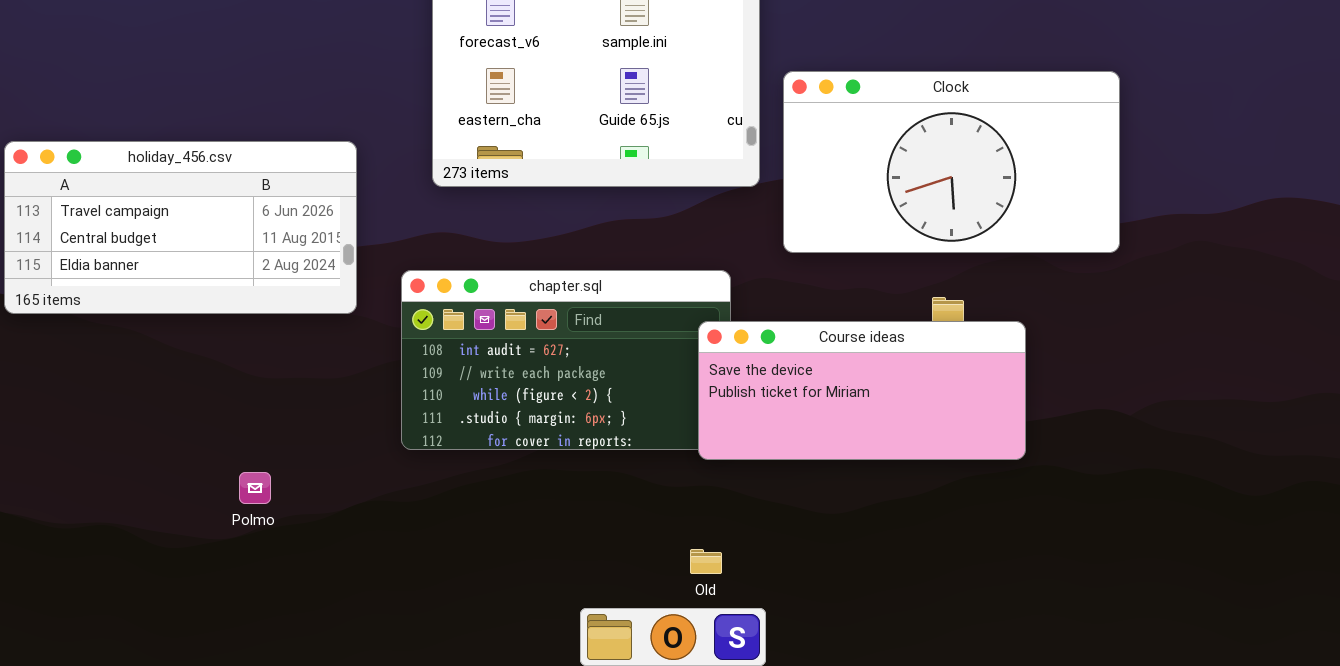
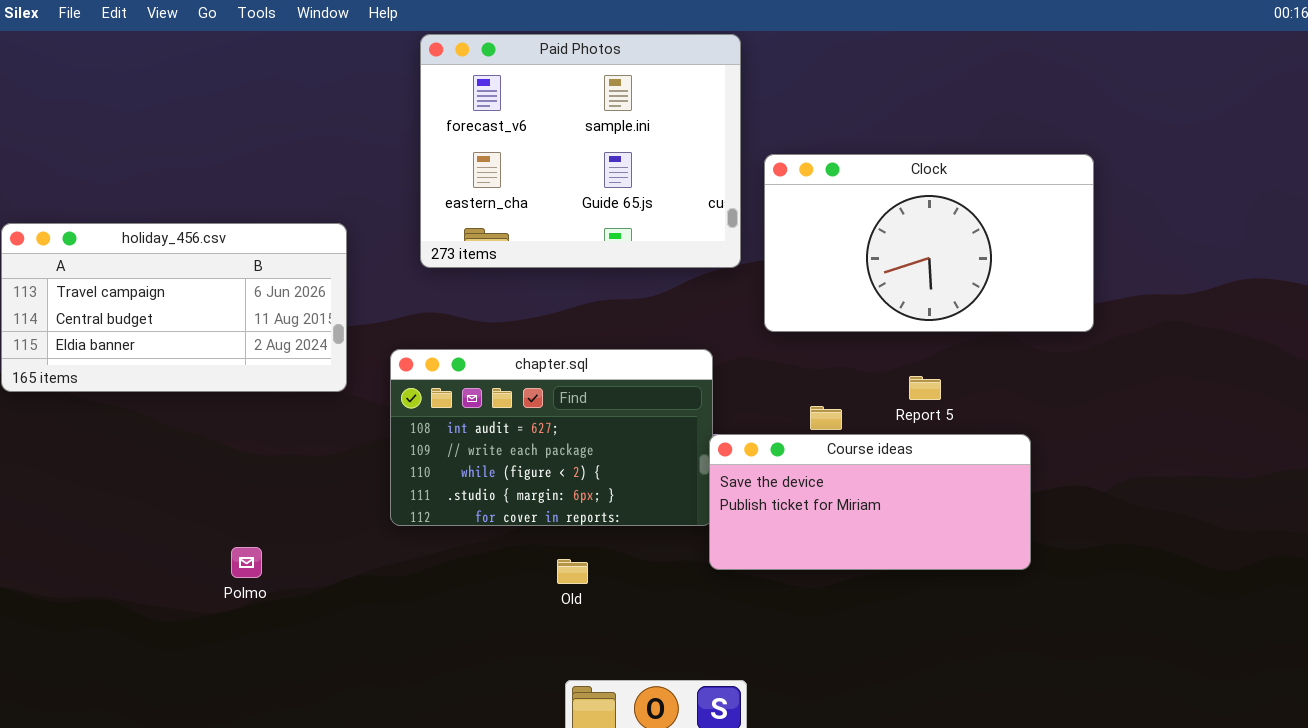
Course ideas: [698,321,1026,460] -> [709,434,1031,570], moved
Old: [690,549,722,574] -> [557,559,588,584], moved

